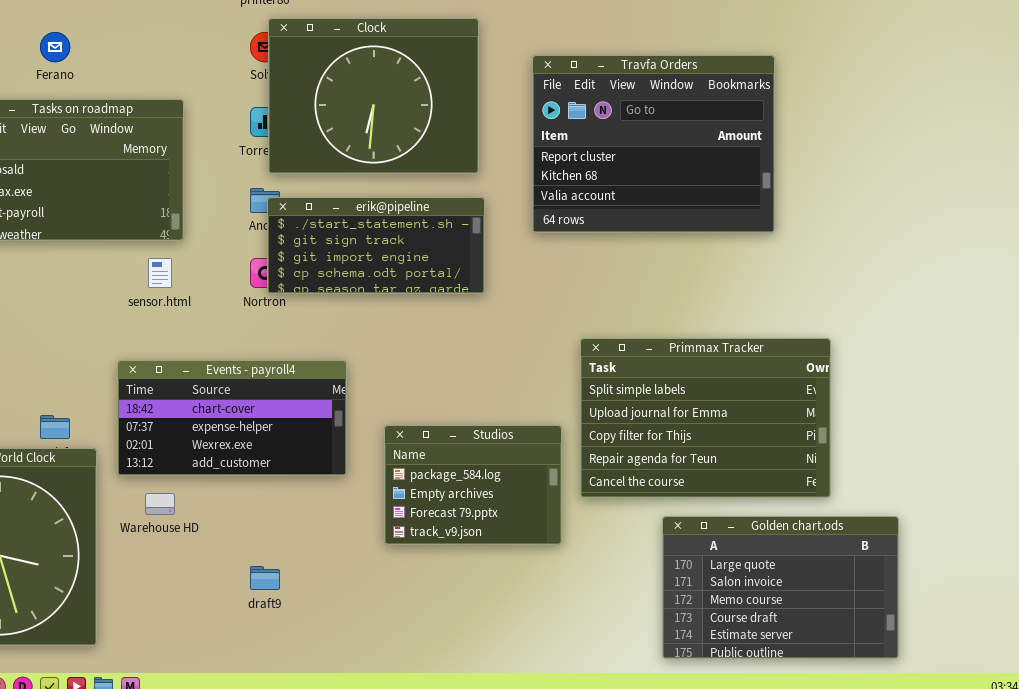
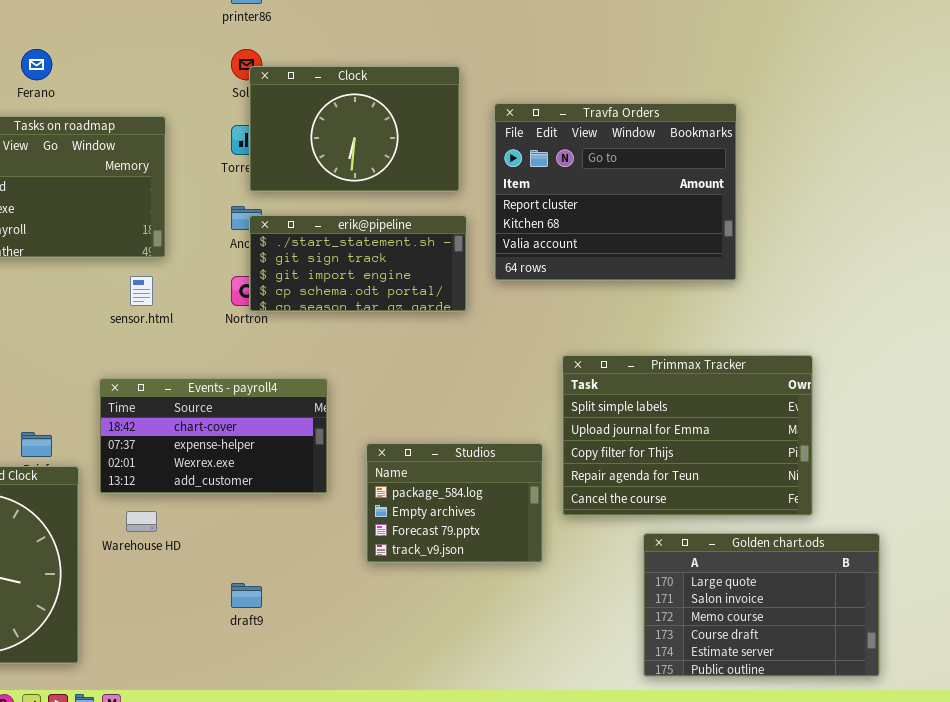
Clock: [268,18,479,174] -> [249,66,460,192], resized
Travfa Orders: [532,55,775,233] -> [494,103,737,281], moved

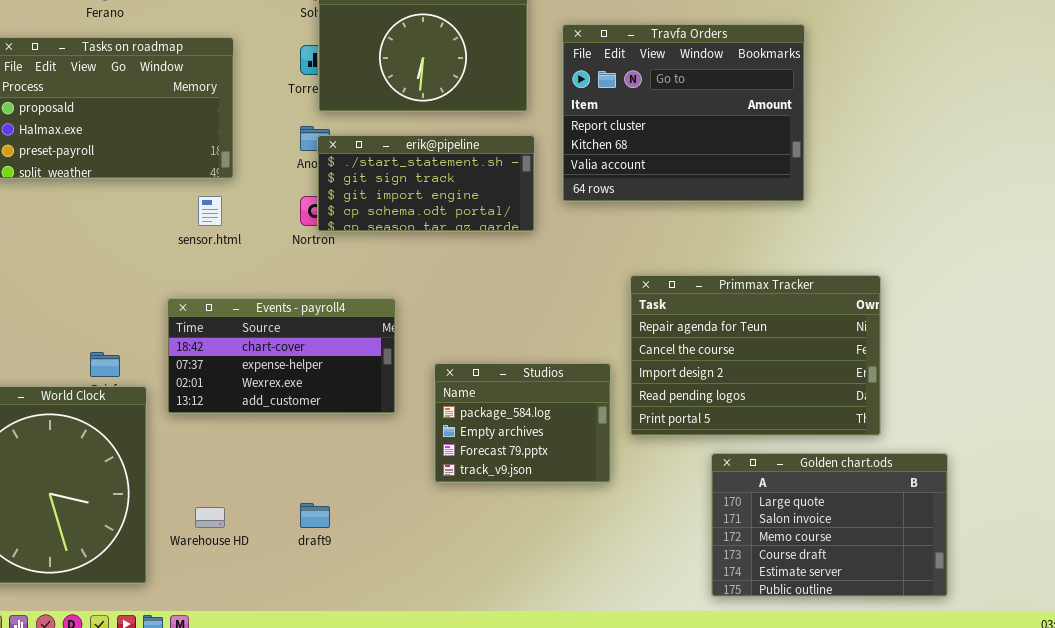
Primmax Tracker: [562,355,813,516] -> [630,275,881,436], scrolled down 3 rows
Warehouse HD: [126,511,157,532] -> [195,507,225,528], moved

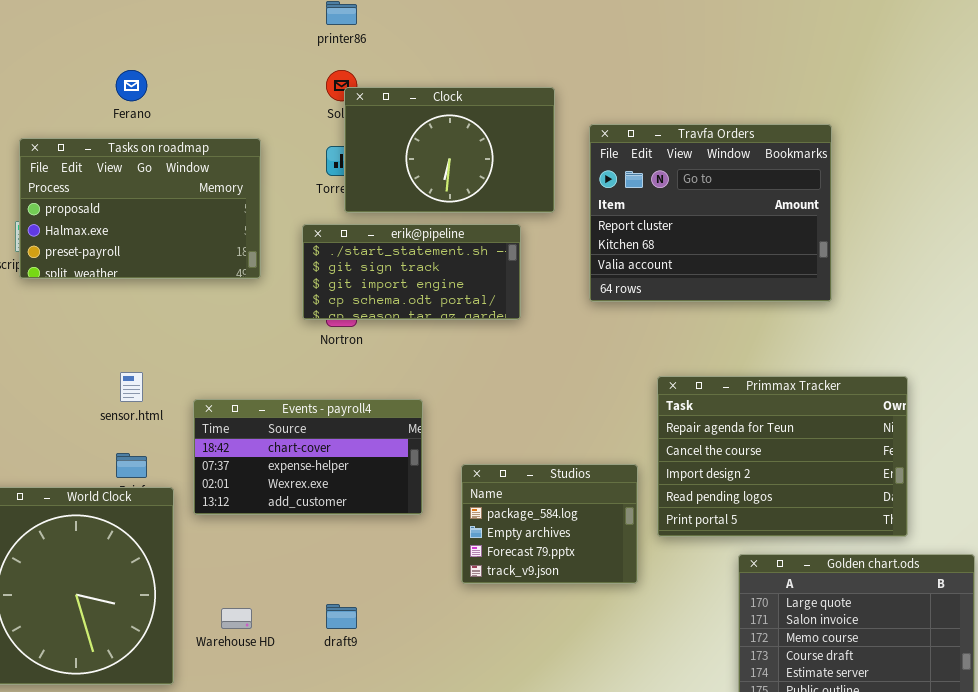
erik@pipeline: [317,135,535,232] -> [302,224,521,320], moved
sensor.html: [198,196,222,226] -> [120,372,143,402], moved

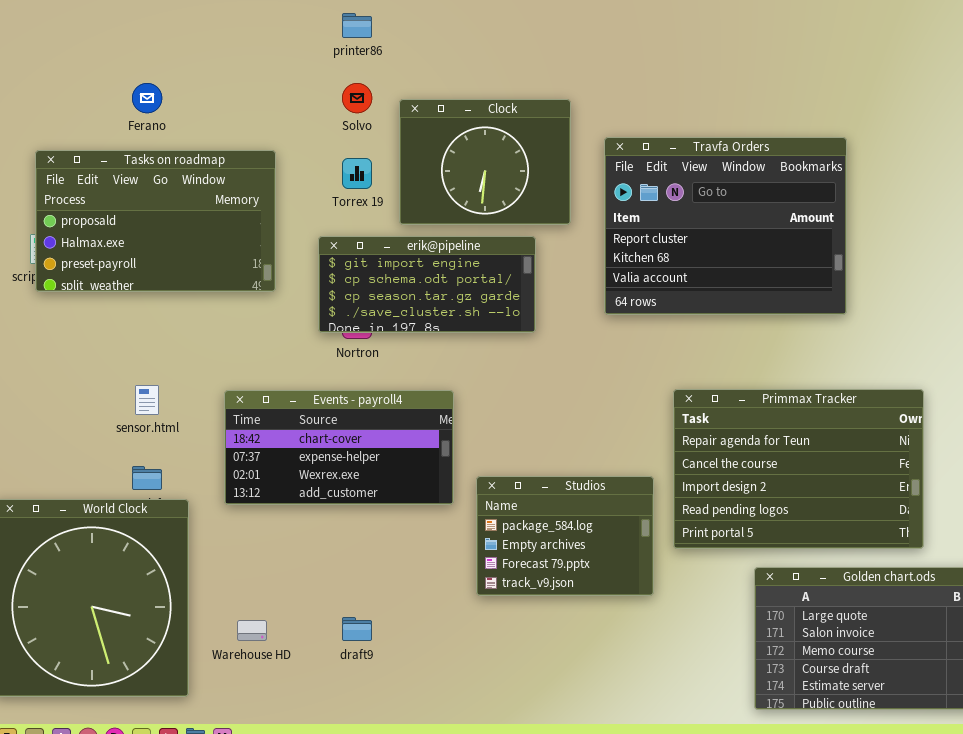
Clock: [344,87,555,213] -> [399,99,571,225], resized
erik@pipeline: [302,224,521,320] -> [318,236,536,333], scrolled down 2 rows
Events - payroll4: [193,399,423,515] -> [224,390,454,505], moved

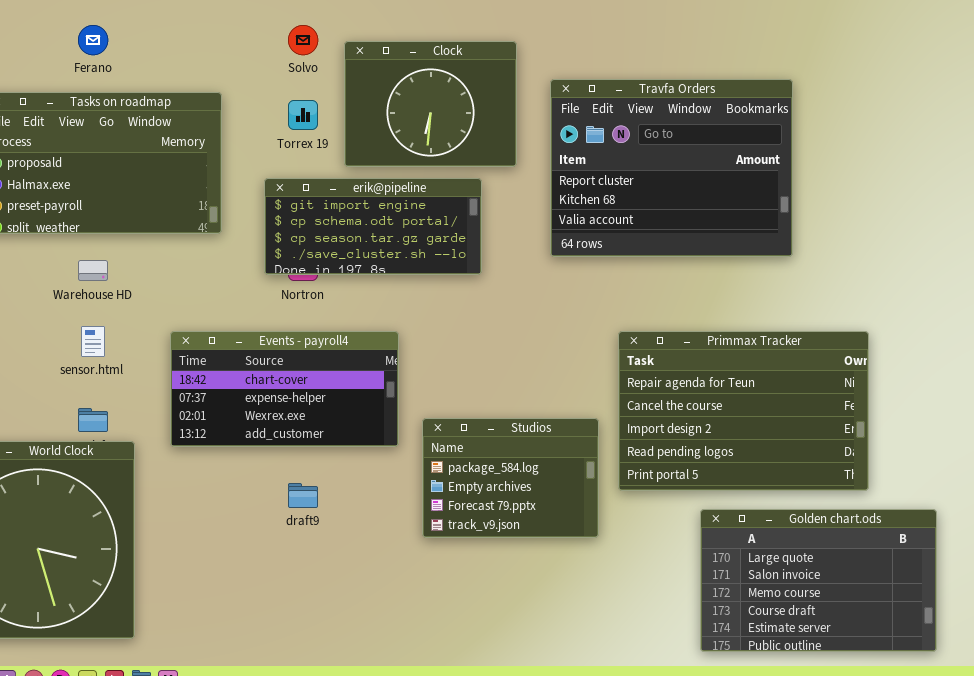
draft9: [342,617,372,641] -> [288,483,318,508], moved
Warehouse HD: [237,620,267,641] -> [78,260,108,281], moved

